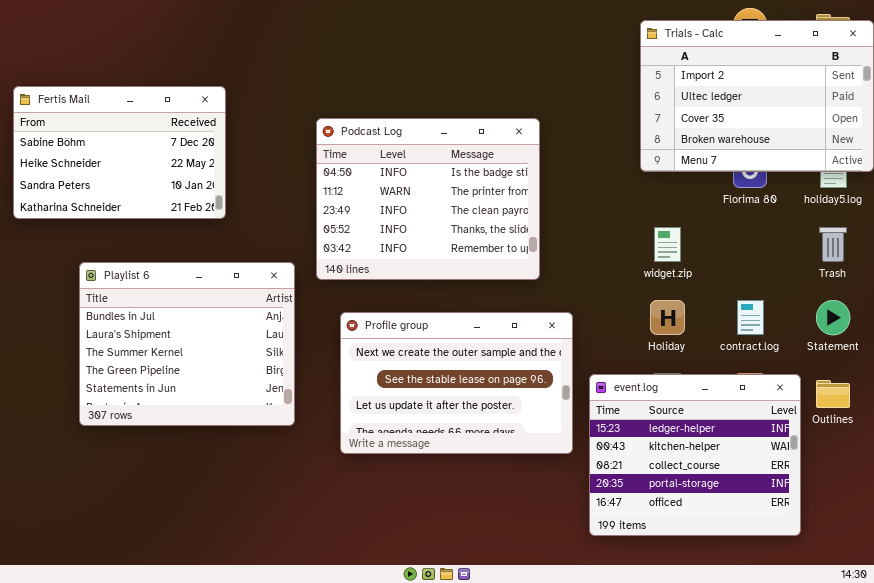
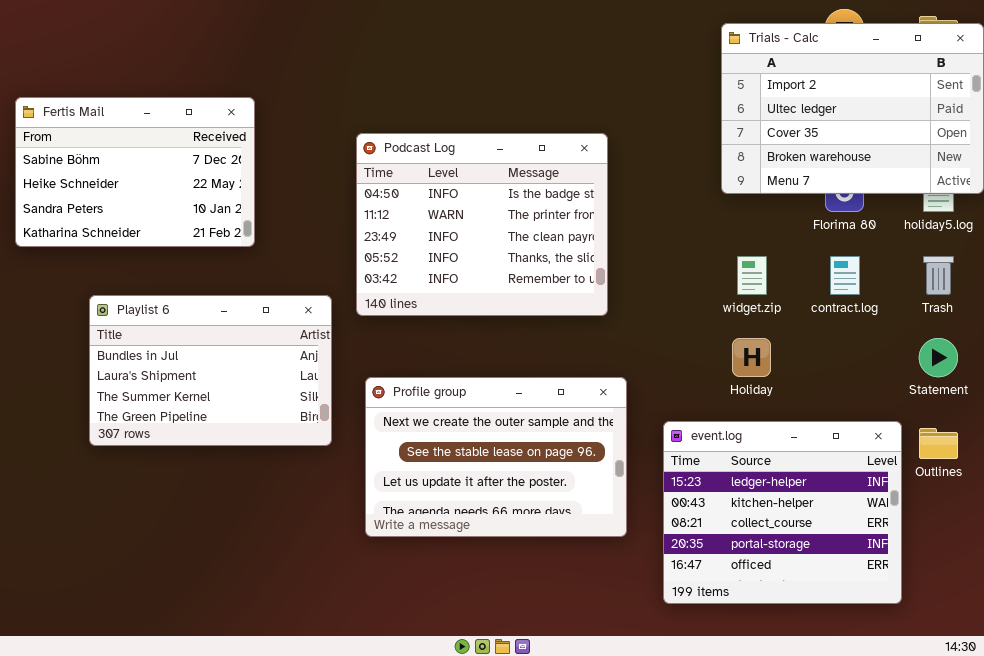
Playlist 6: [79,262,295,426] -> [89,295,332,446], resized
contract.log: [737,300,764,335] -> [830,256,860,295], moved
Profile group: [340,312,573,454] -> [365,377,627,537], moved

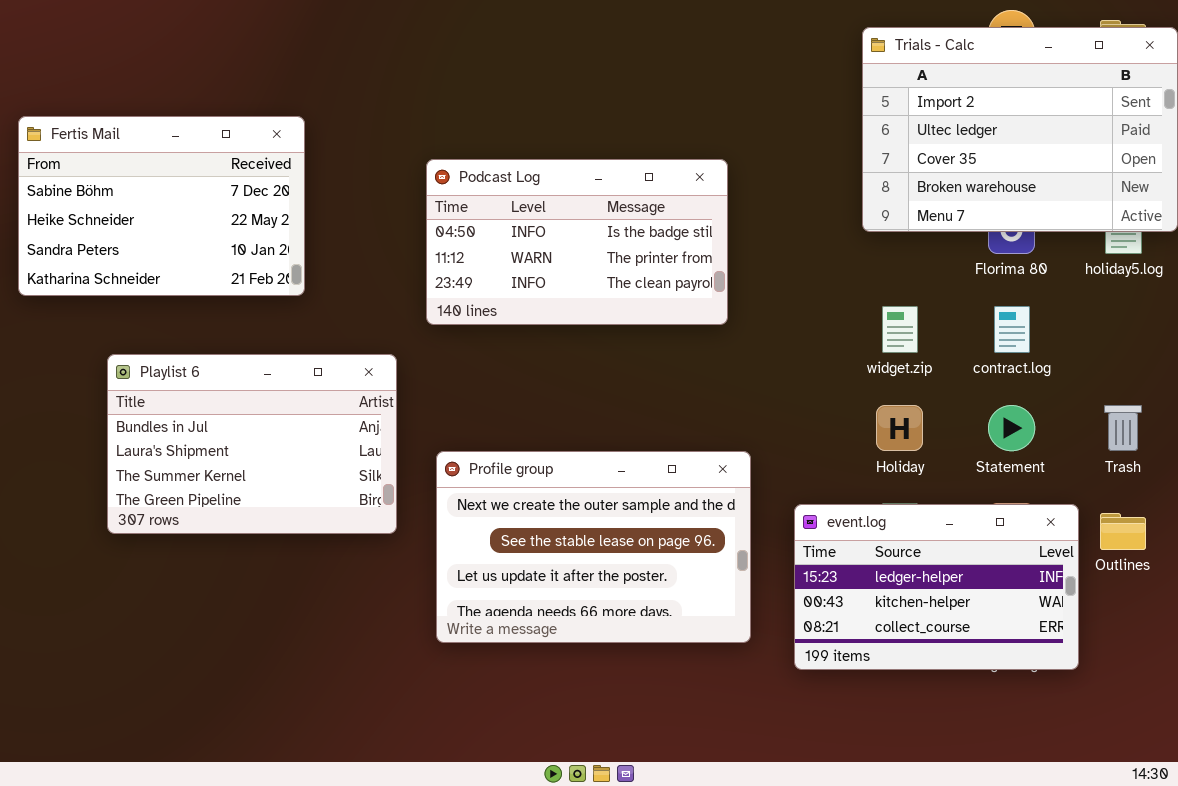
Podcast Log: [356,133,608,316] -> [426,159,728,325], resized
Trash: [923,256,954,295] -> [1104,405,1142,451], moved
Statement: [919,338,958,377] -> [988,405,1035,451], moved
event.log: [663,421,902,604] -> [794,504,1079,670], resized

